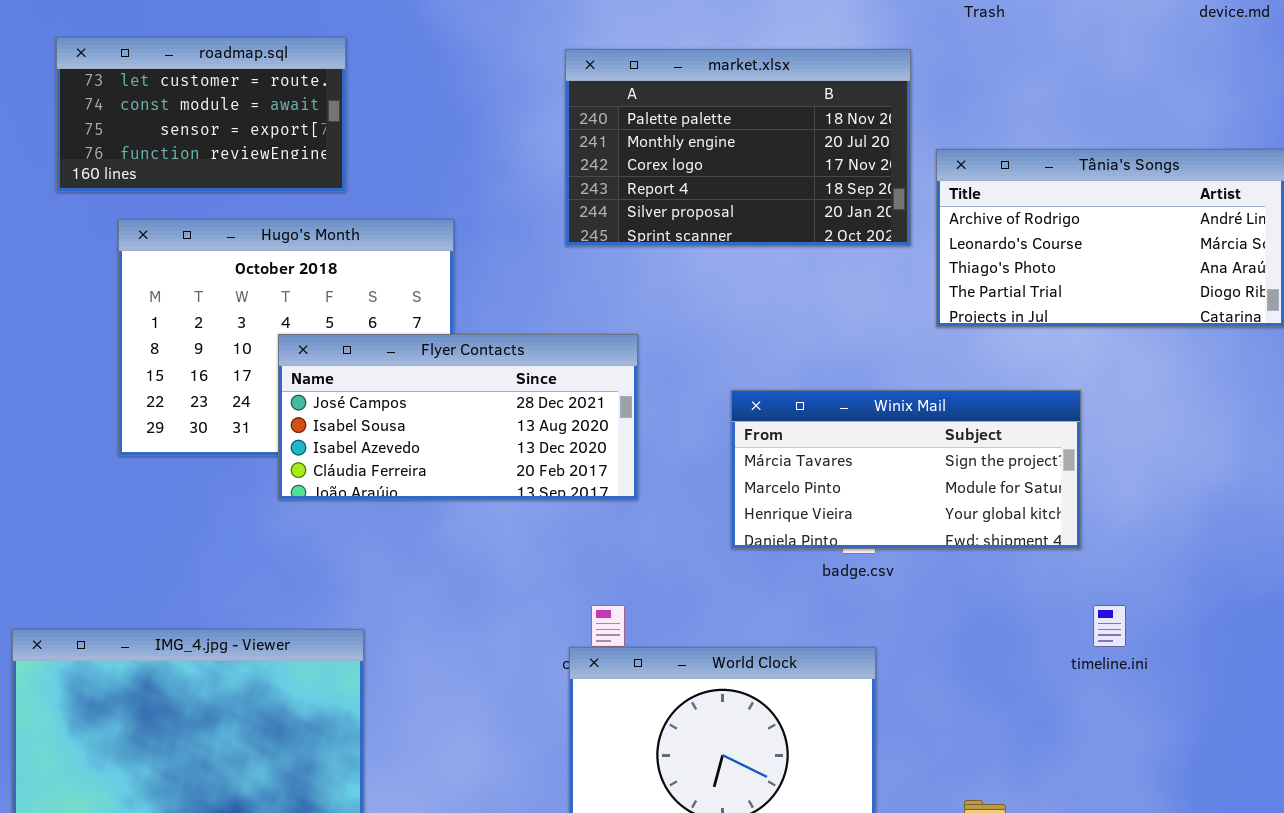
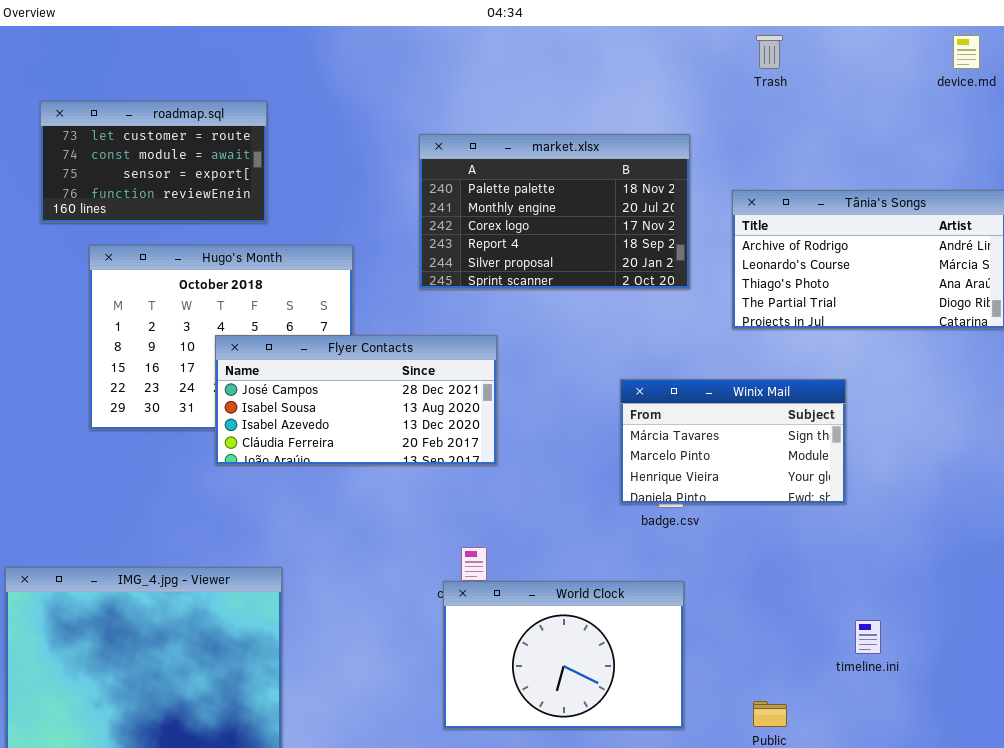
market.xlsx: [565,49,911,246] -> [419,134,690,289], moved
Winix Mail: [731,390,1081,549] -> [620,379,846,504], resized
timeline.ini: [1093,605,1126,647] -> [855,620,881,654], moved

